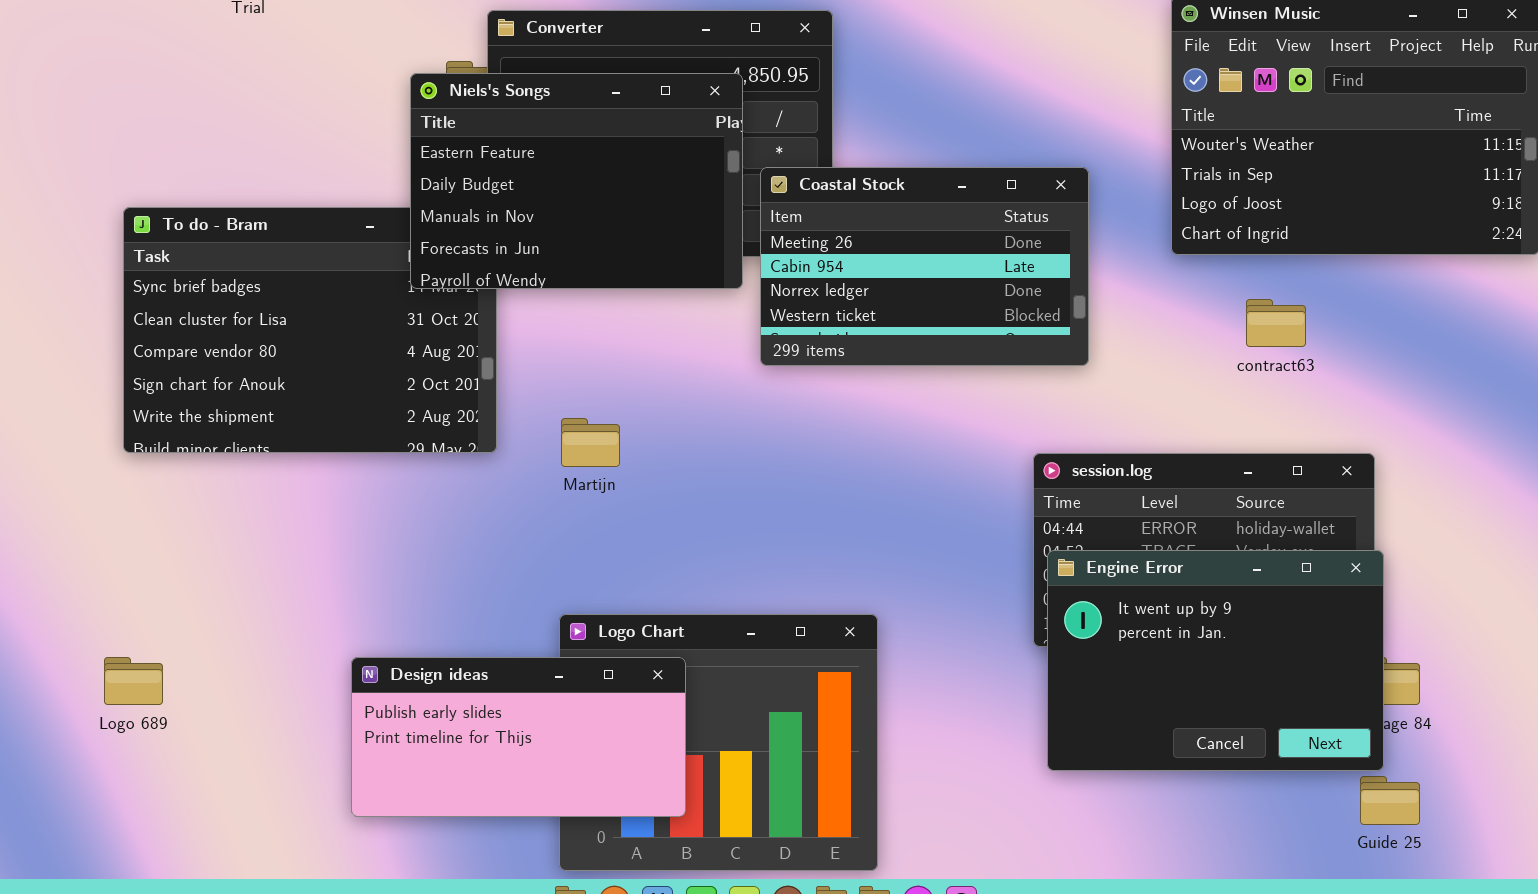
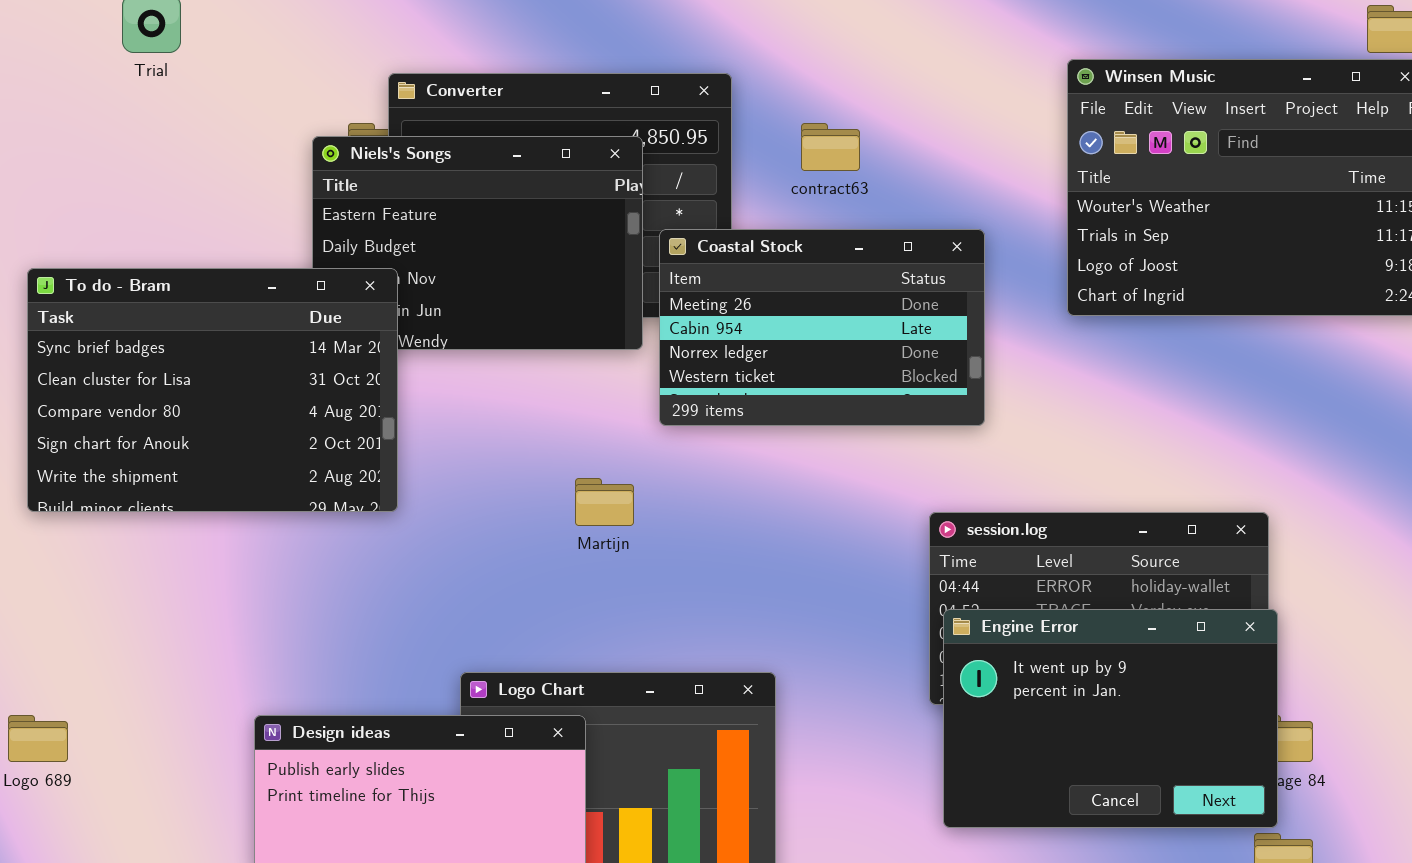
To do - Bram: [123,207,497,453] -> [27,268,398,512], raised
contract63: [1246,299,1306,347] -> [801,123,860,171], moved
Martijn: [561,418,620,467] -> [575,478,634,526], moved

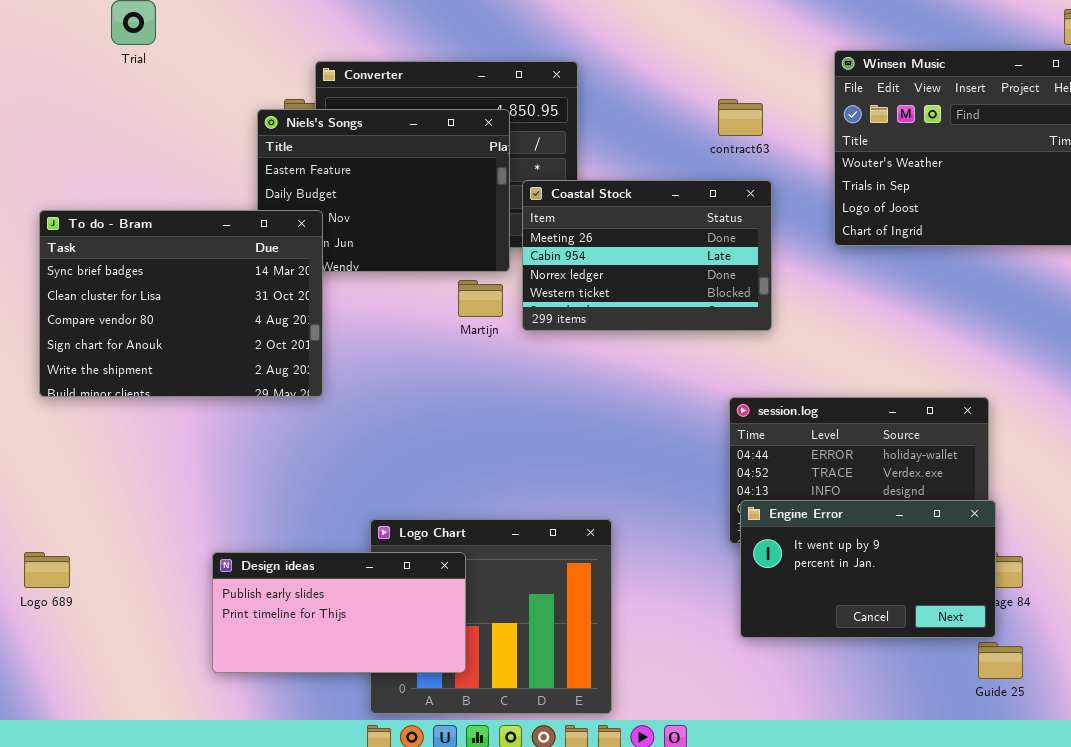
contract63: [801,123,860,171] -> [718,99,763,136], moved
Martijn: [575,478,634,526] -> [458,280,503,317], moved
Engine Error: [943,609,1278,828] -> [740,500,996,638], resized

